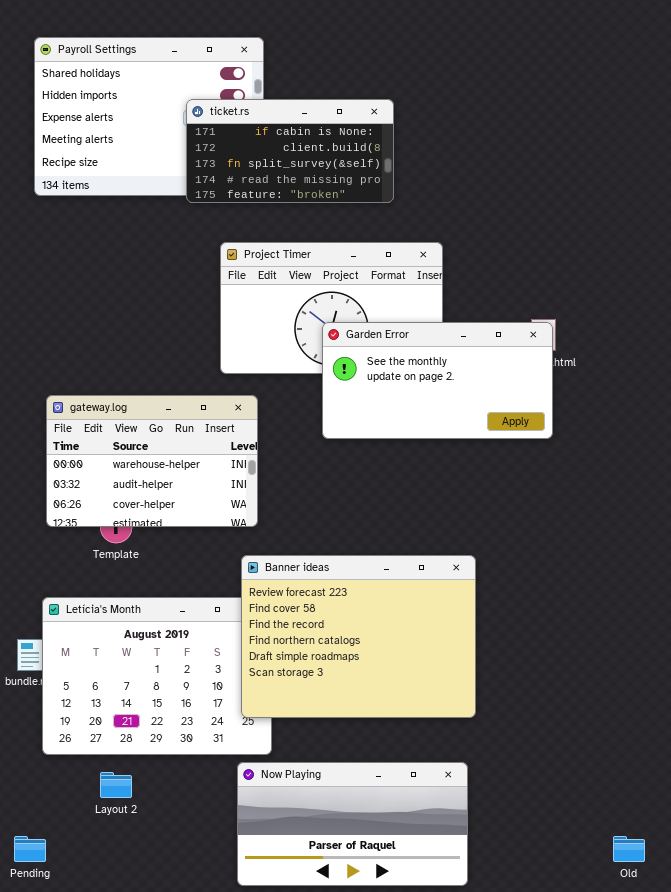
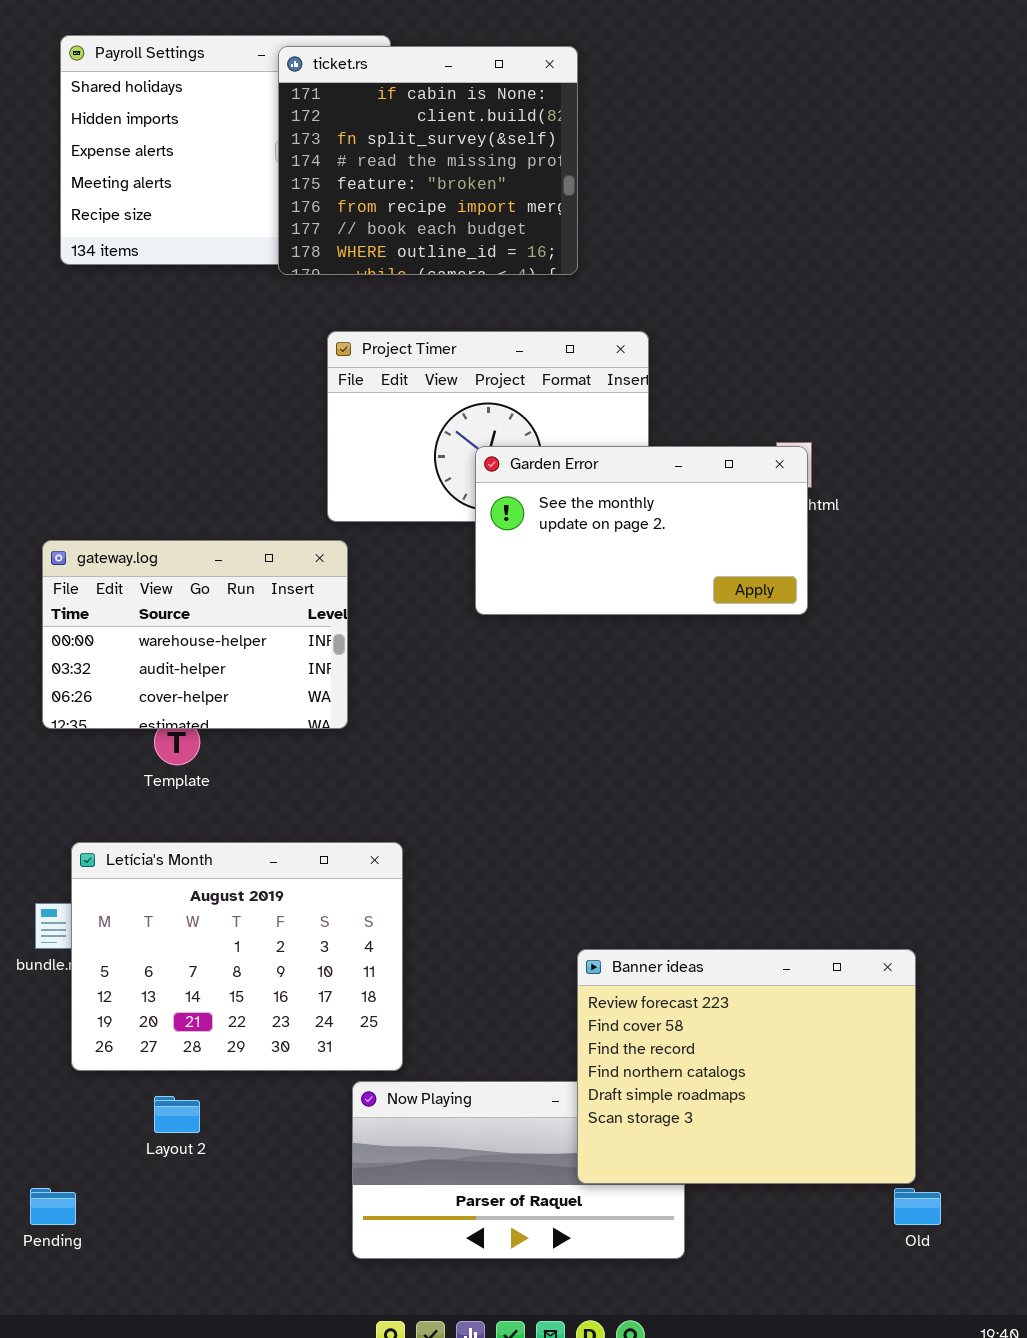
ticket.rs: [186,99,394,203] -> [278,46,578,275], resized
gateway.log: [46,395,258,527] -> [42,540,348,729], moved
Banner ideas: [241,555,476,718] -> [577,949,916,1184], moved

